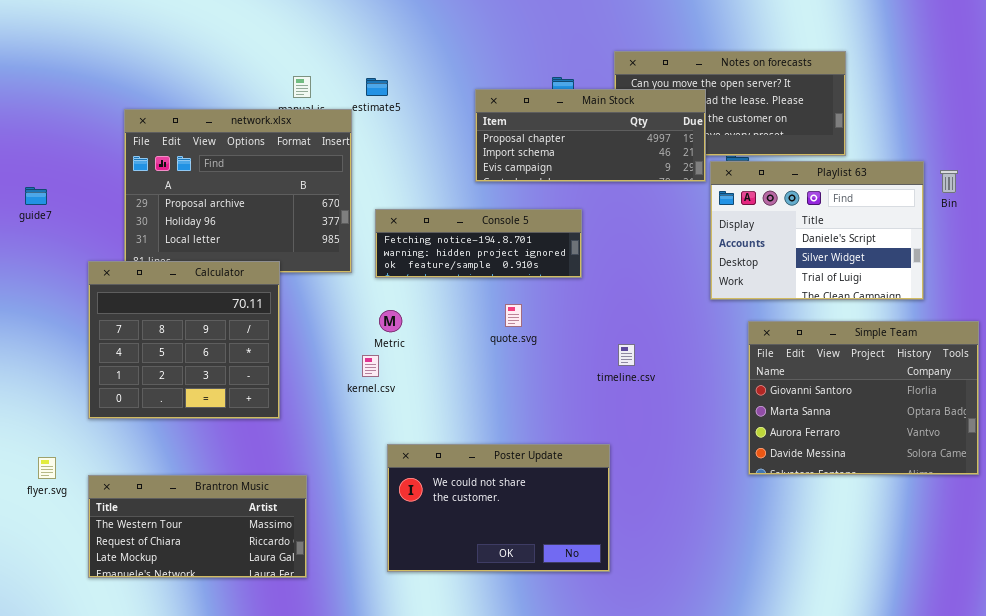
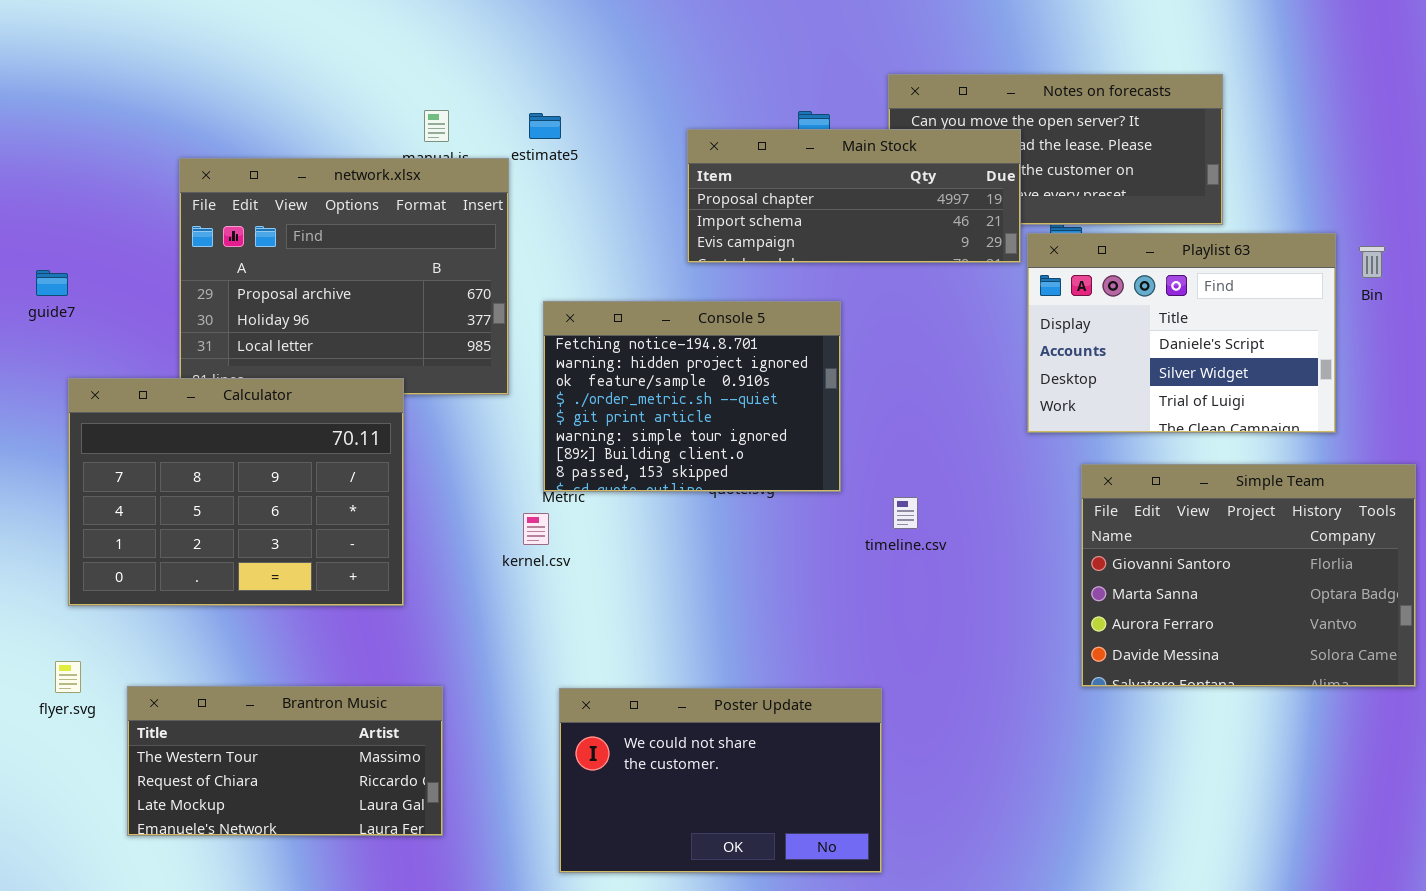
Console 5: [375,209,582,278] -> [543,301,841,492], resized
Calculator: [88,261,280,419] -> [68,378,404,606], resized
Poster Update: [387,444,610,572] -> [559,688,882,873], moved

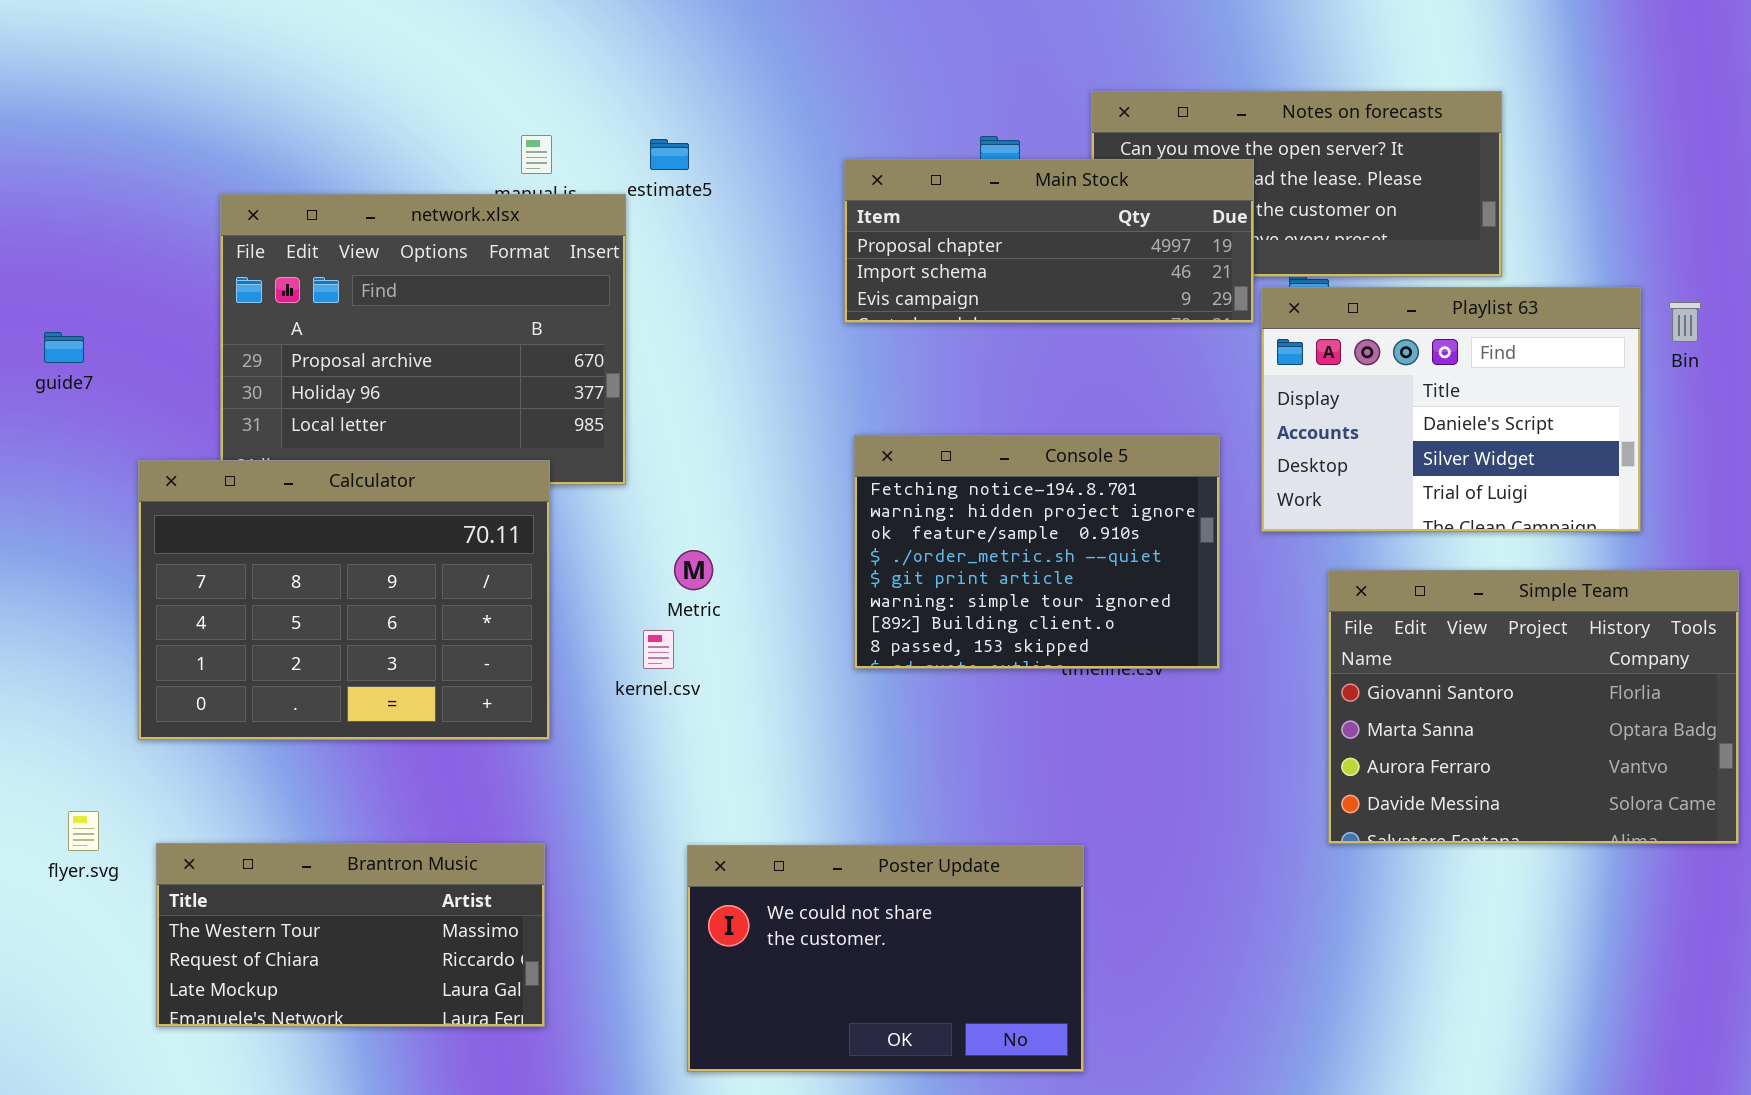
Console 5: [543,301,841,492] -> [854,435,1220,669], moved
Calculator: [68,378,404,606] -> [138,460,550,740], moved

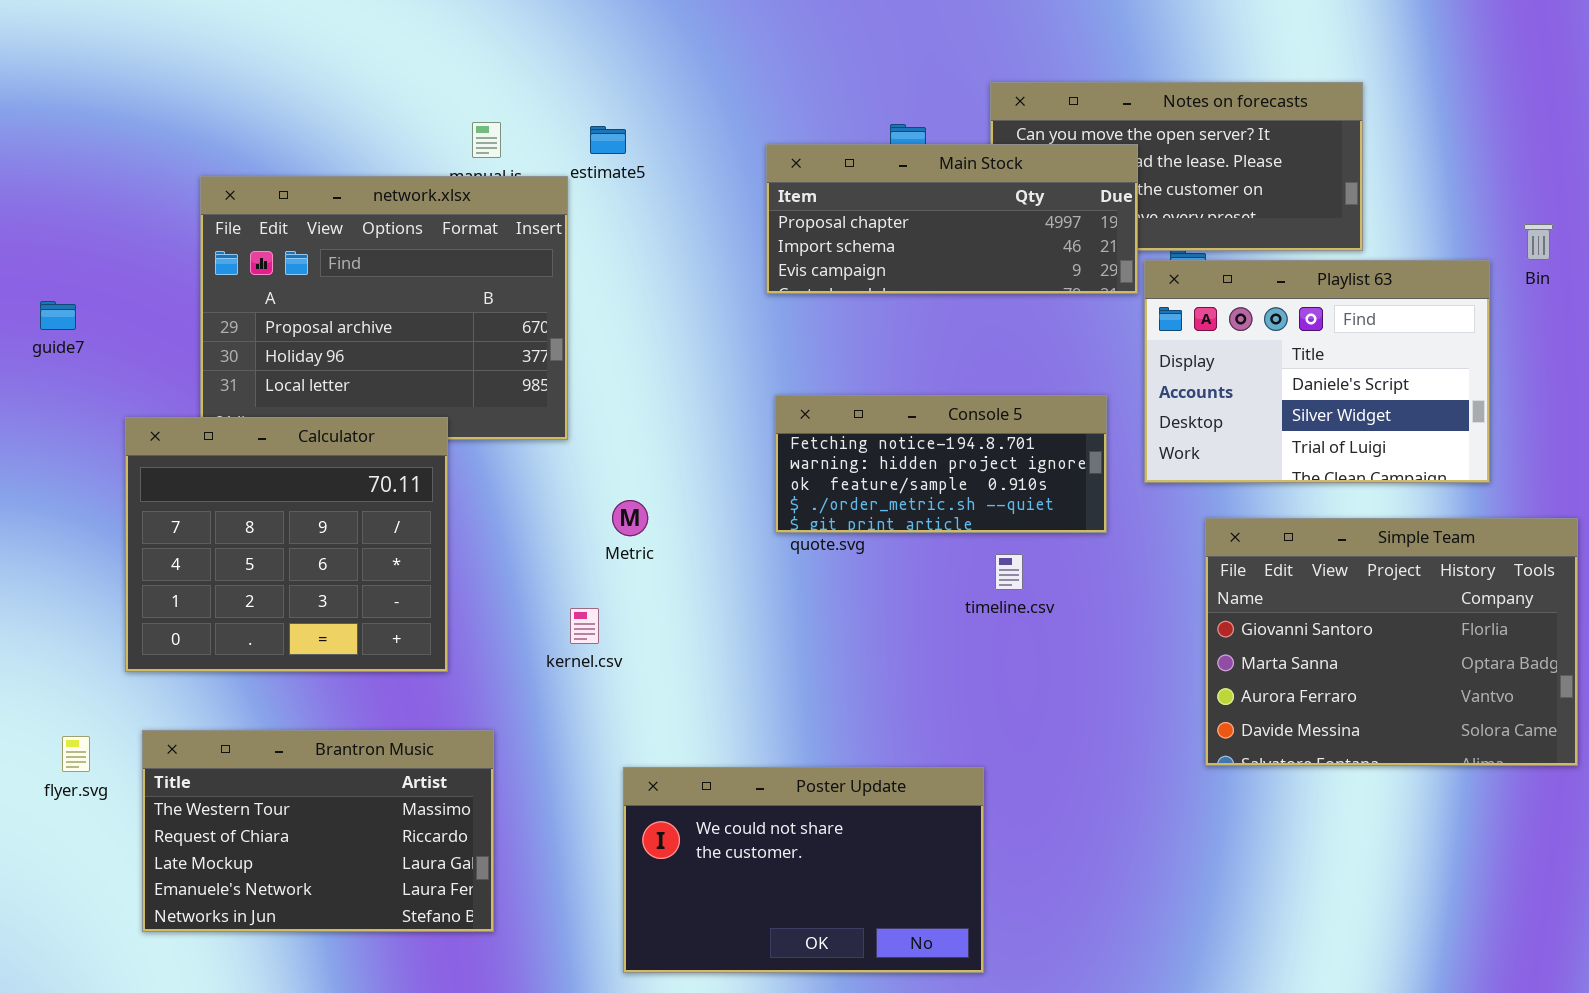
Bin: [1669,302,1701,342] -> [1524,224,1553,260], moved
Console 5: [854,435,1220,669] -> [775,395,1107,533], resized
Calculator: [138,460,550,740] -> [125,417,448,672], resized
kernel.csv: [643,630,674,669] -> [570,608,599,644], moved
Brantron Music: [156,843,545,1027] -> [142,730,494,932], resized

